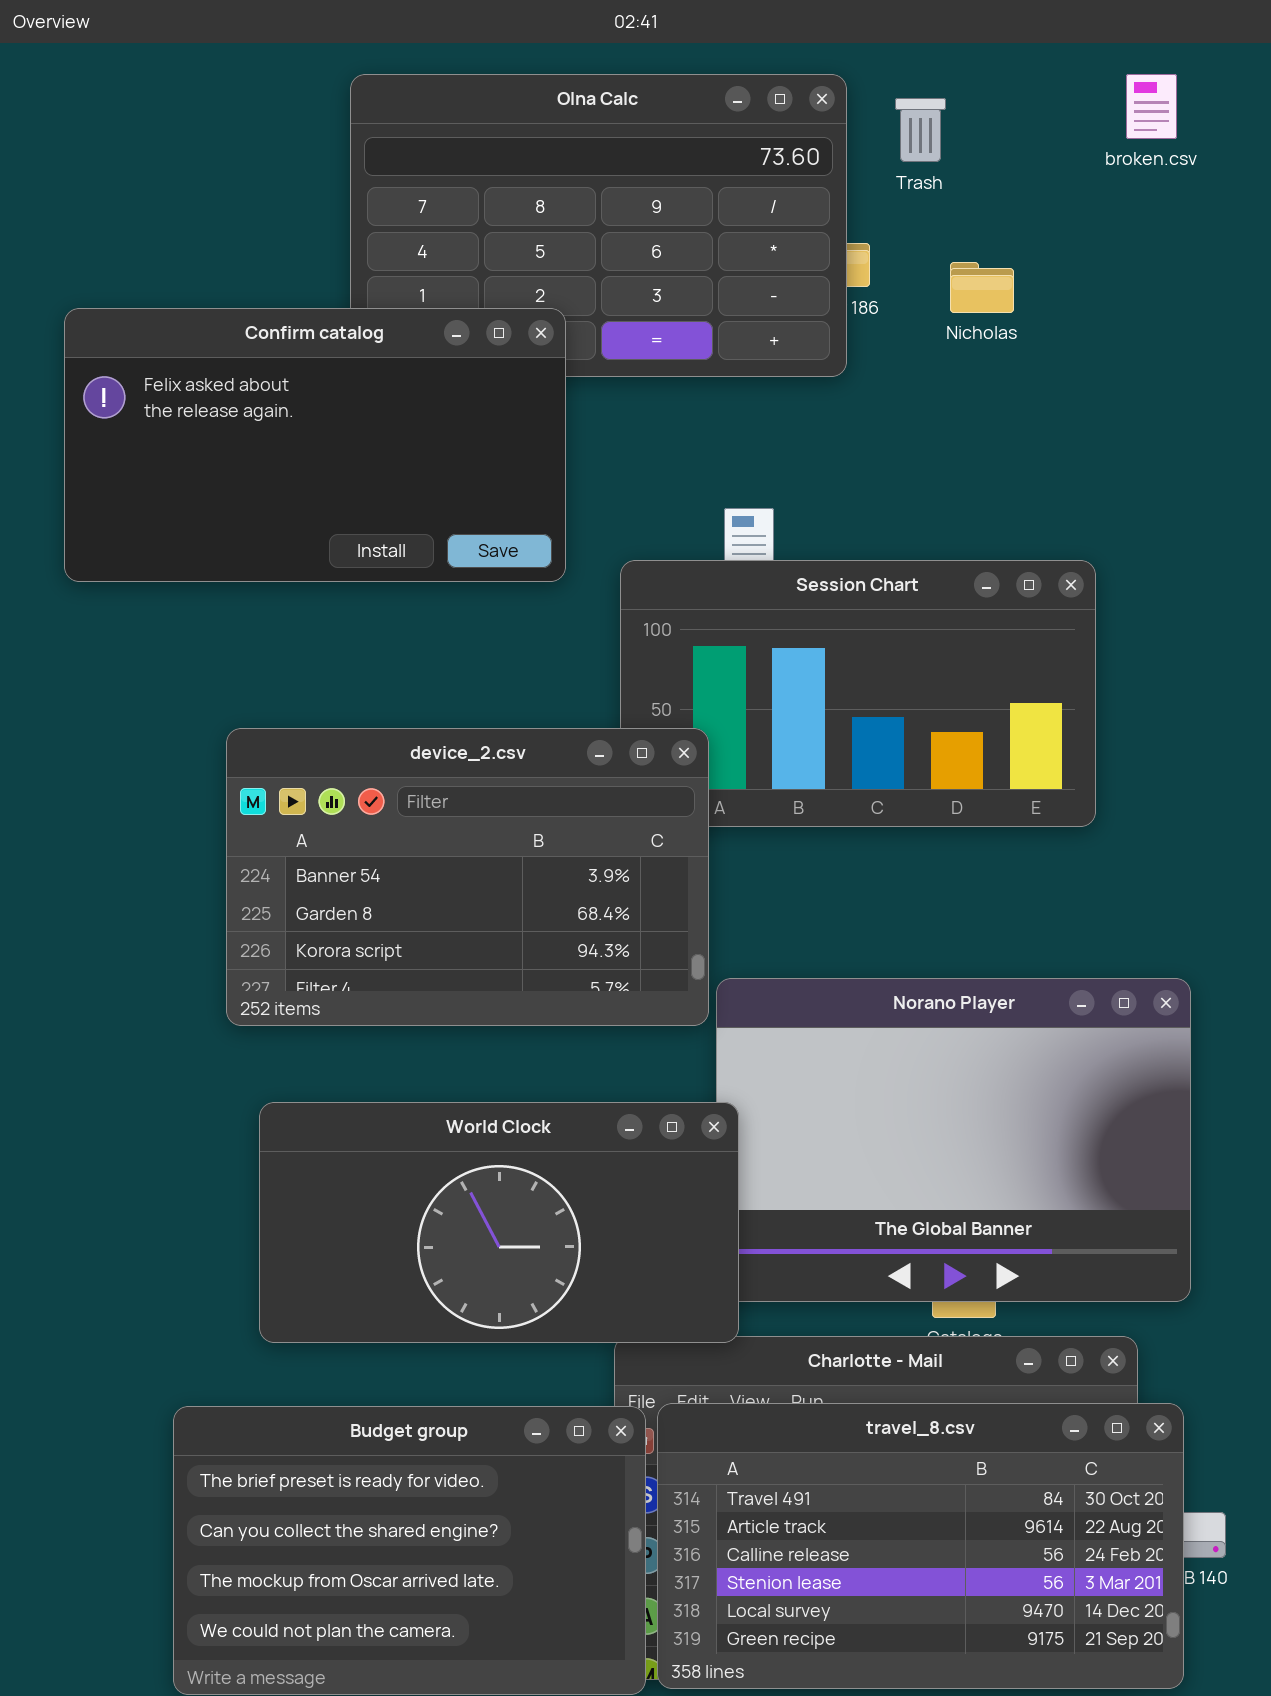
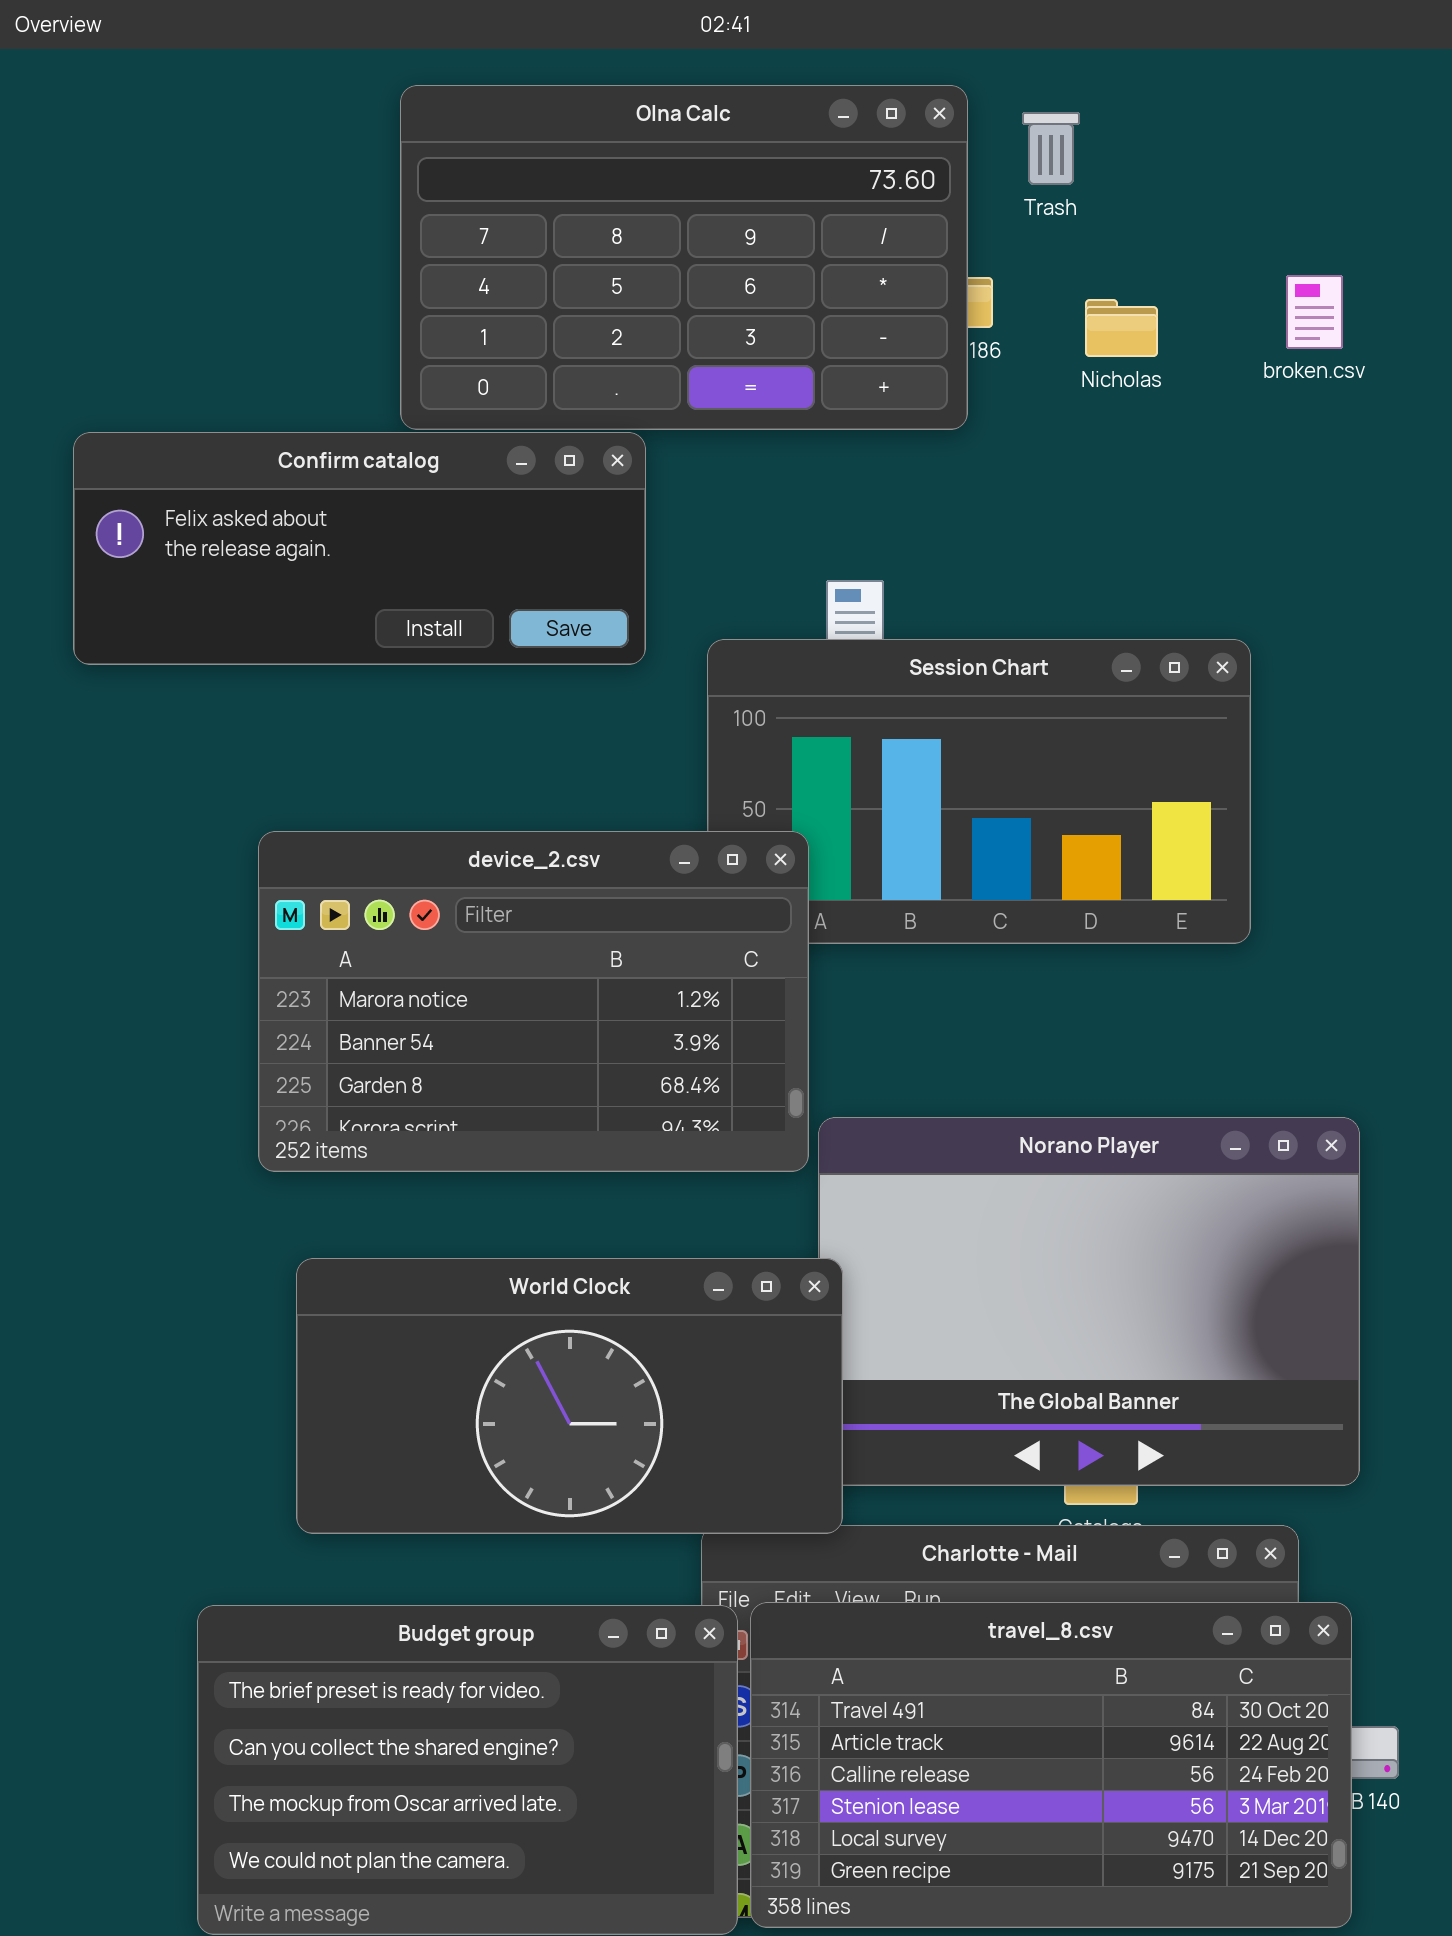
broken.csv: [1126,74,1177,139] -> [1286,275,1343,349], moved
Confirm catalog: [64,308,566,582] -> [73,432,646,665], resized
device_2.csv: [226,728,709,1026] -> [258,831,809,1172], scrolled up 1 row

